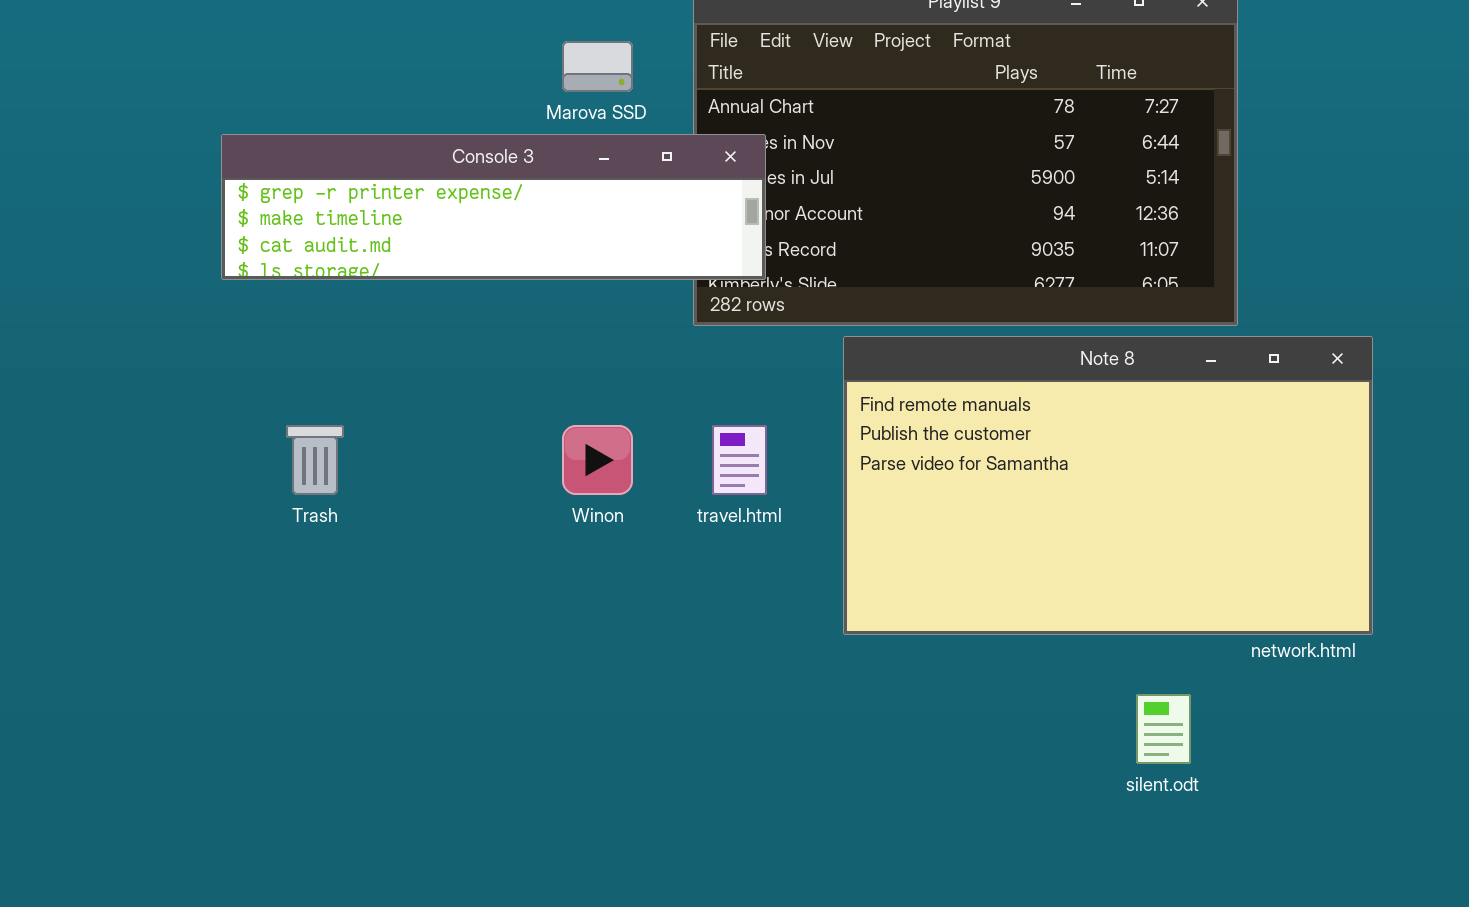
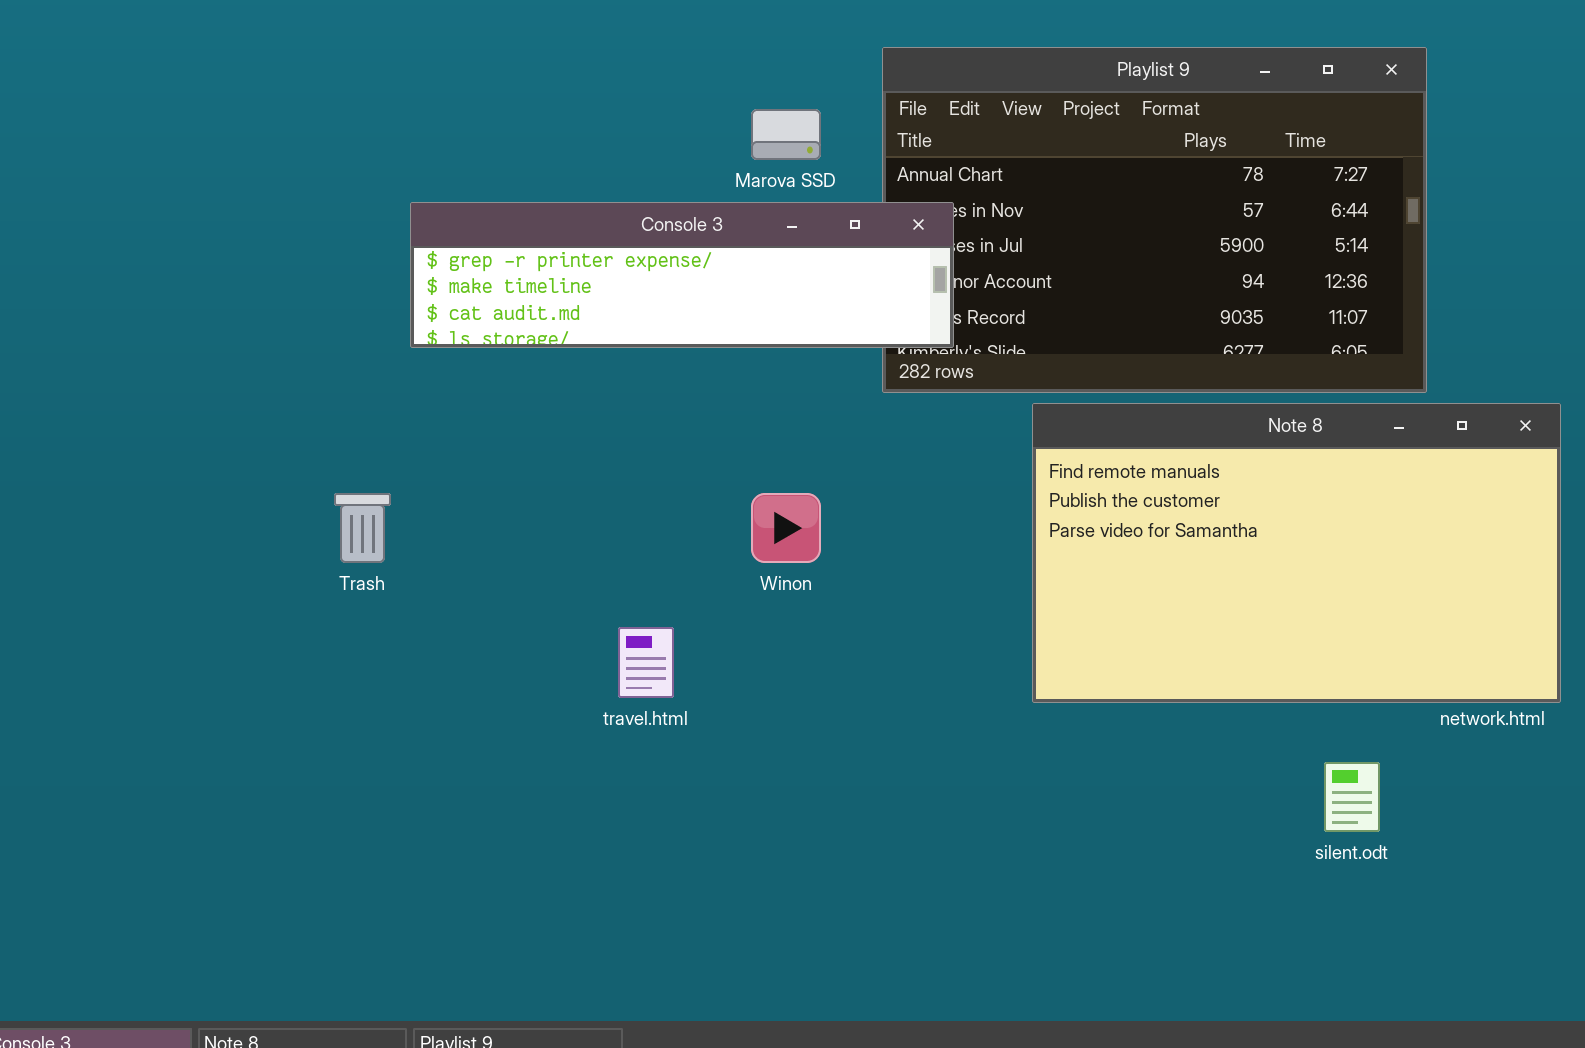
Trash: [286,425,344,495] -> [334,493,391,563], moved
travel.html: [712,425,767,495] -> [618,627,674,698], moved

